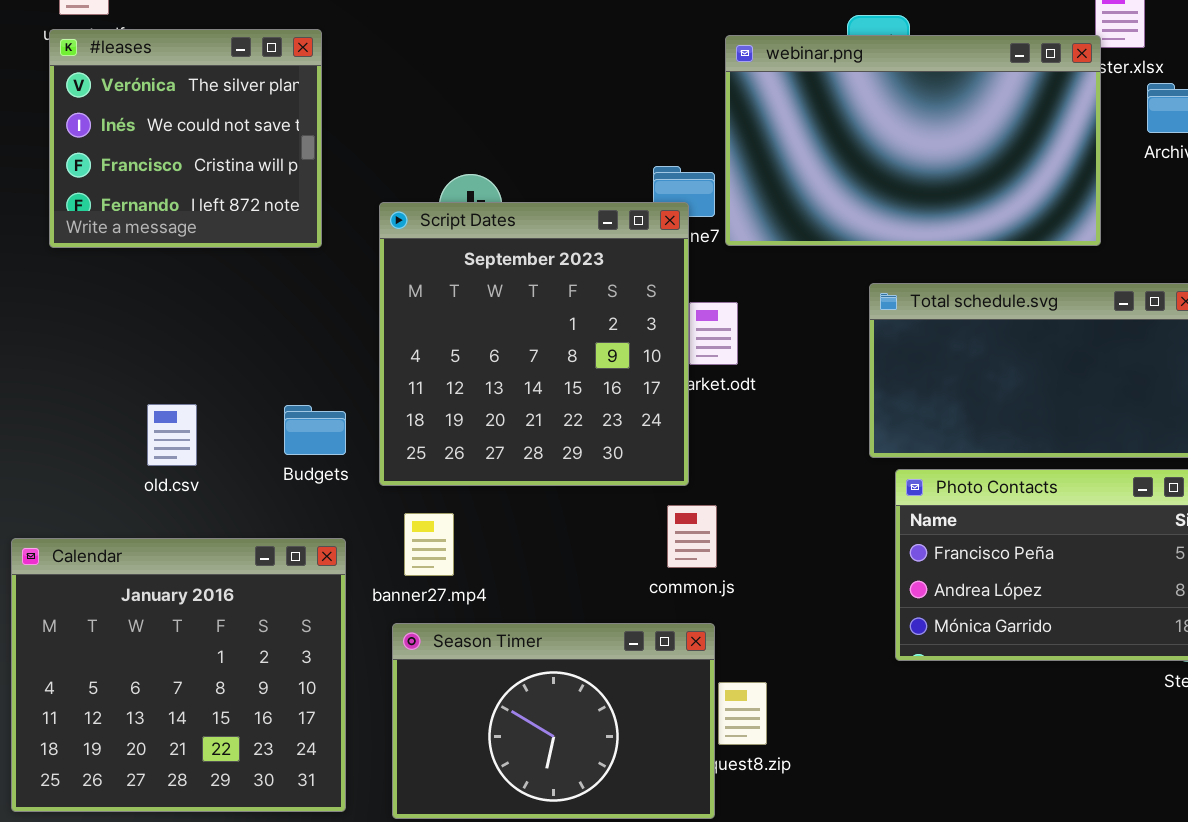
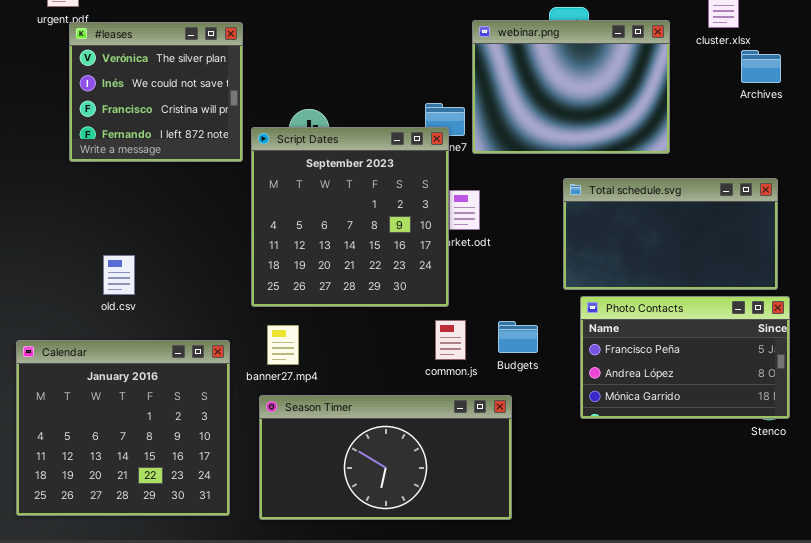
#leases: [49,29,322,248] -> [69,22,243,162], moved
webinar.png: [725,35,1101,246] -> [472,20,670,154], resized
Budgets: [284,405,346,455] -> [498,321,538,353], moved
Season Timer: [392,623,715,819] -> [259,395,512,520], resized

